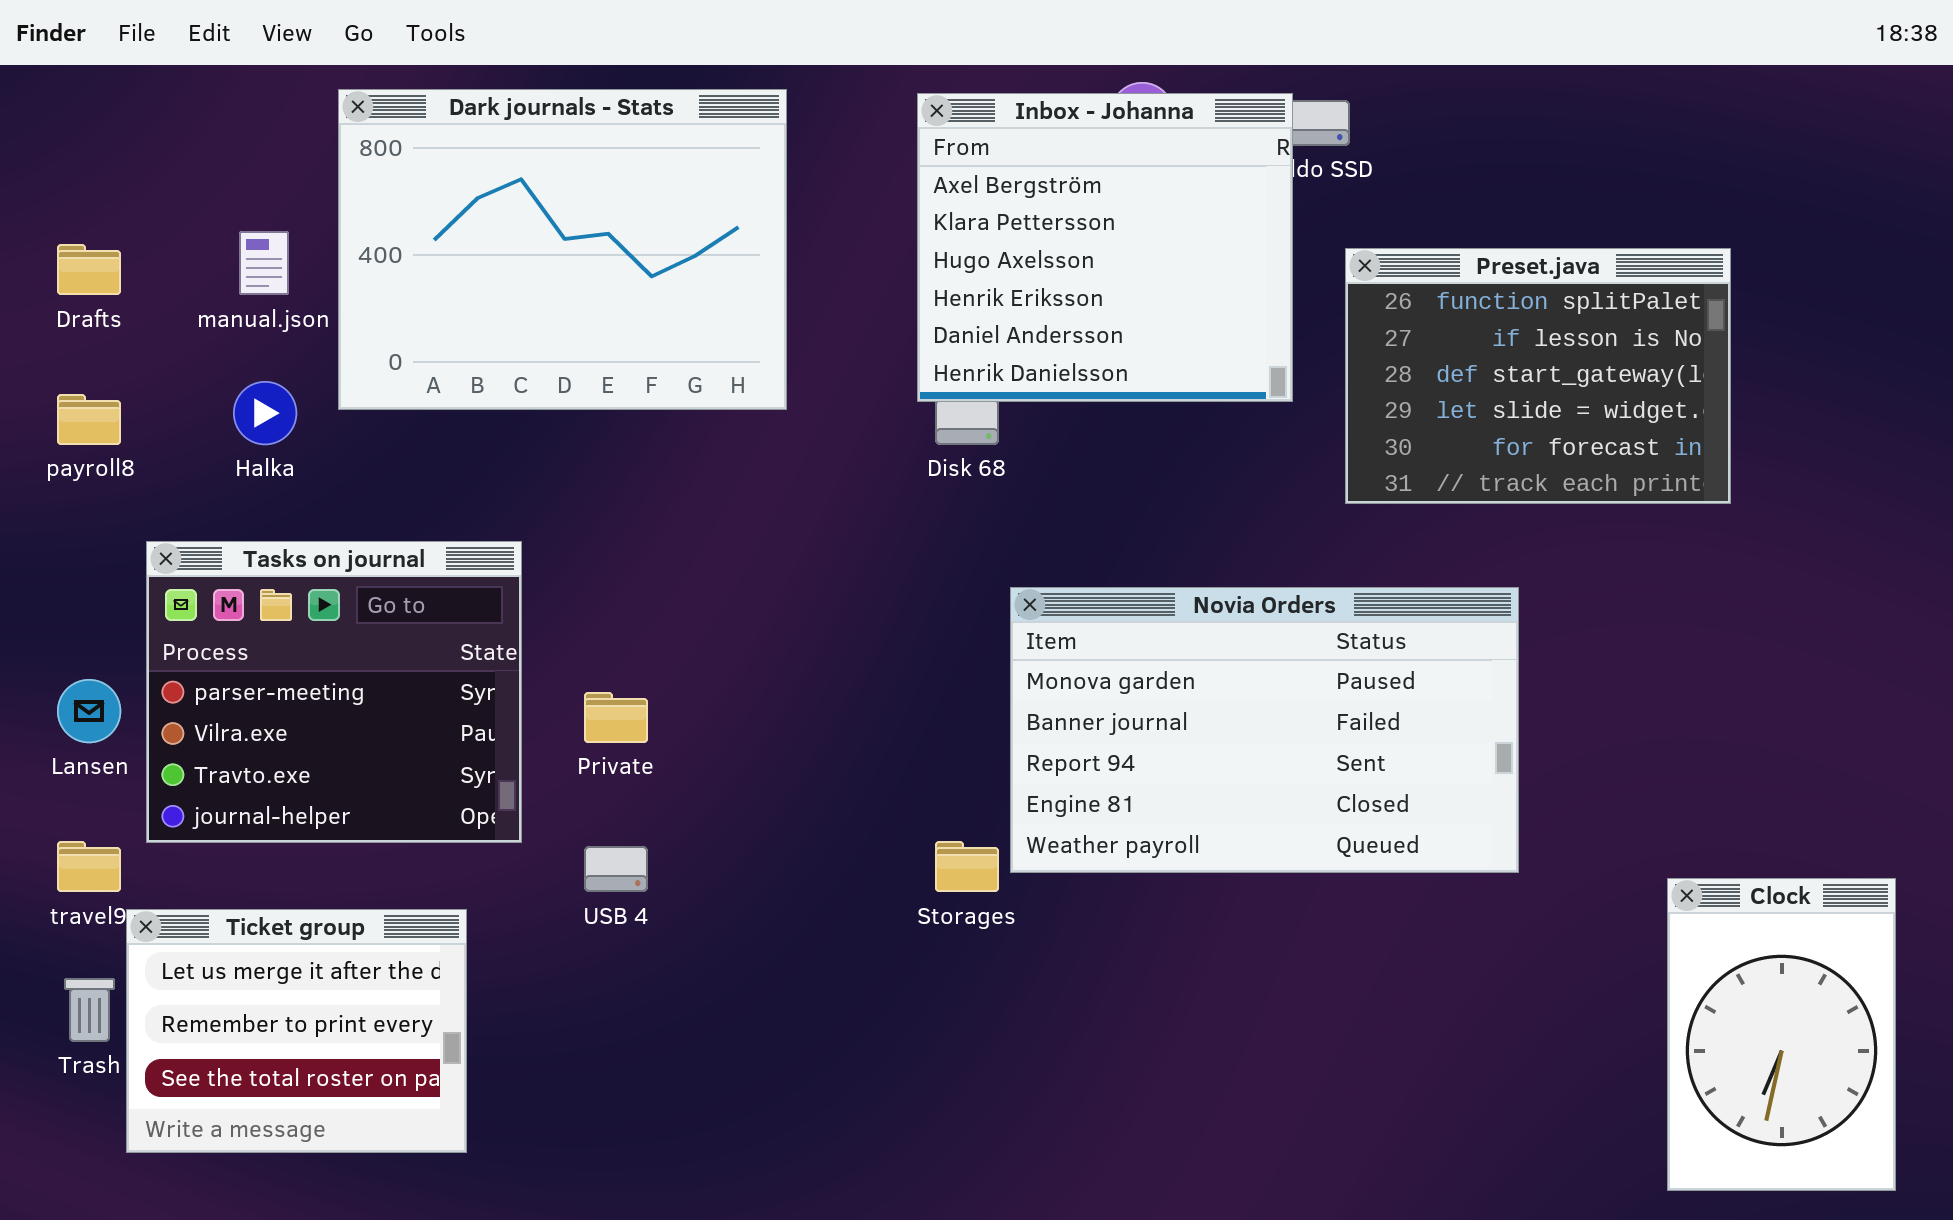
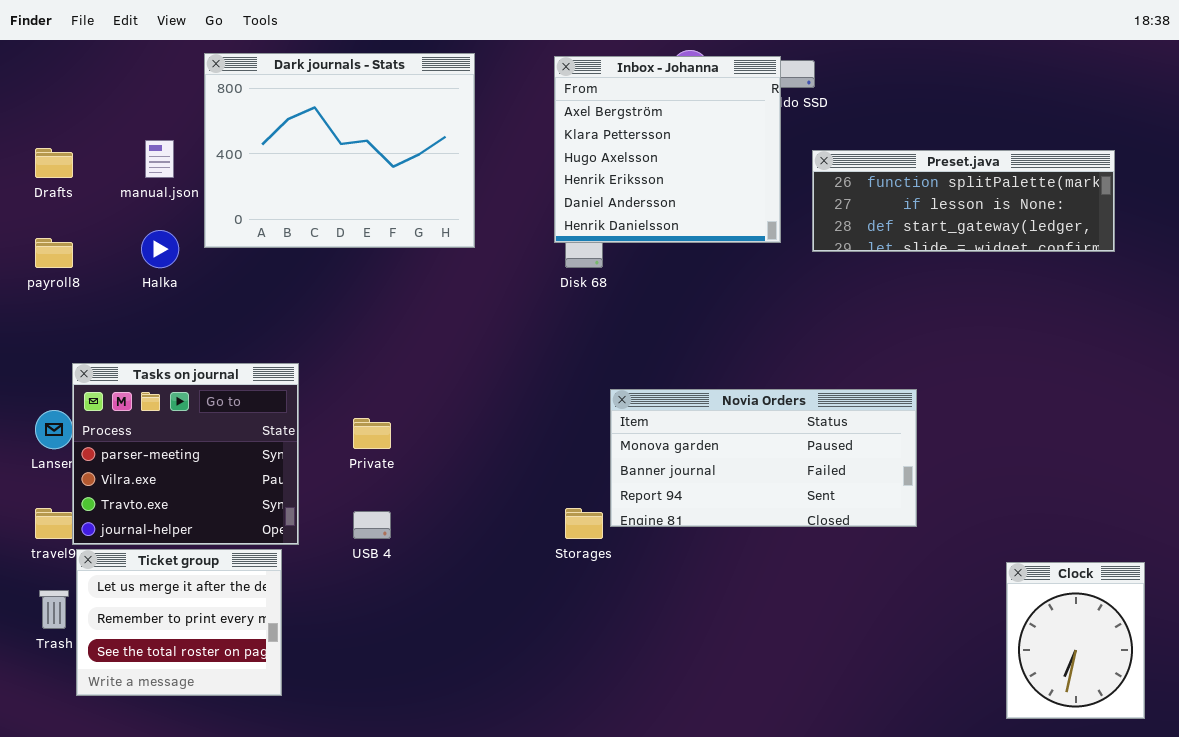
Preset.java: [1345,248,1731,504] -> [812,150,1115,252], resized
Tasks on journal: [146,541,522,843] -> [72,363,299,545], moved
Novia Orders: [1010,587,1519,873] -> [610,389,917,527], resized
Clock: [1667,878,1896,1191] -> [1006,562,1145,719], resized

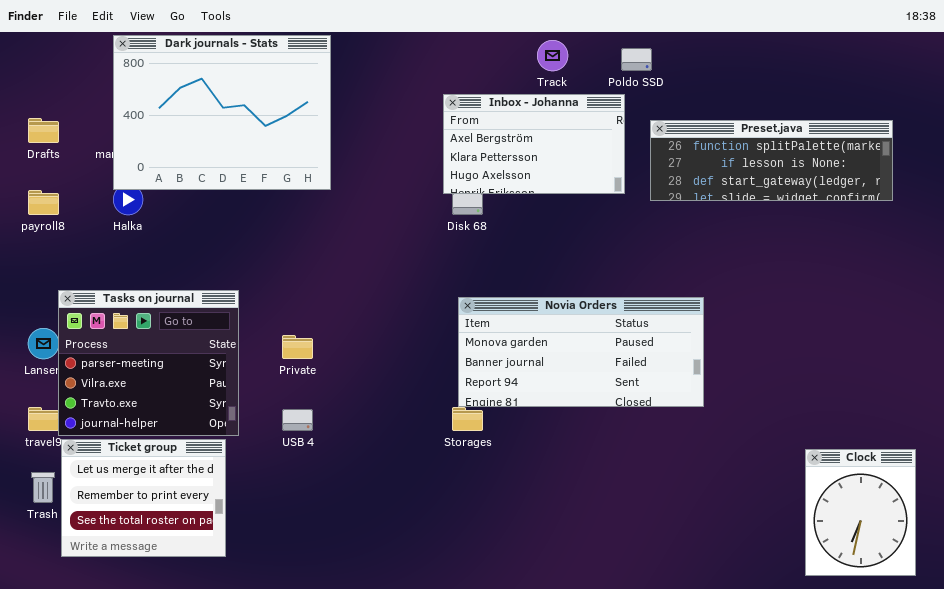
Dark journals - Stats: [204,53,475,248] -> [113,35,331,190], moved
Inbox - Johanna: [554,56,781,243] -> [443,94,625,194], resized
Novia Orders: [610,389,917,527] -> [458,297,704,407], moved

